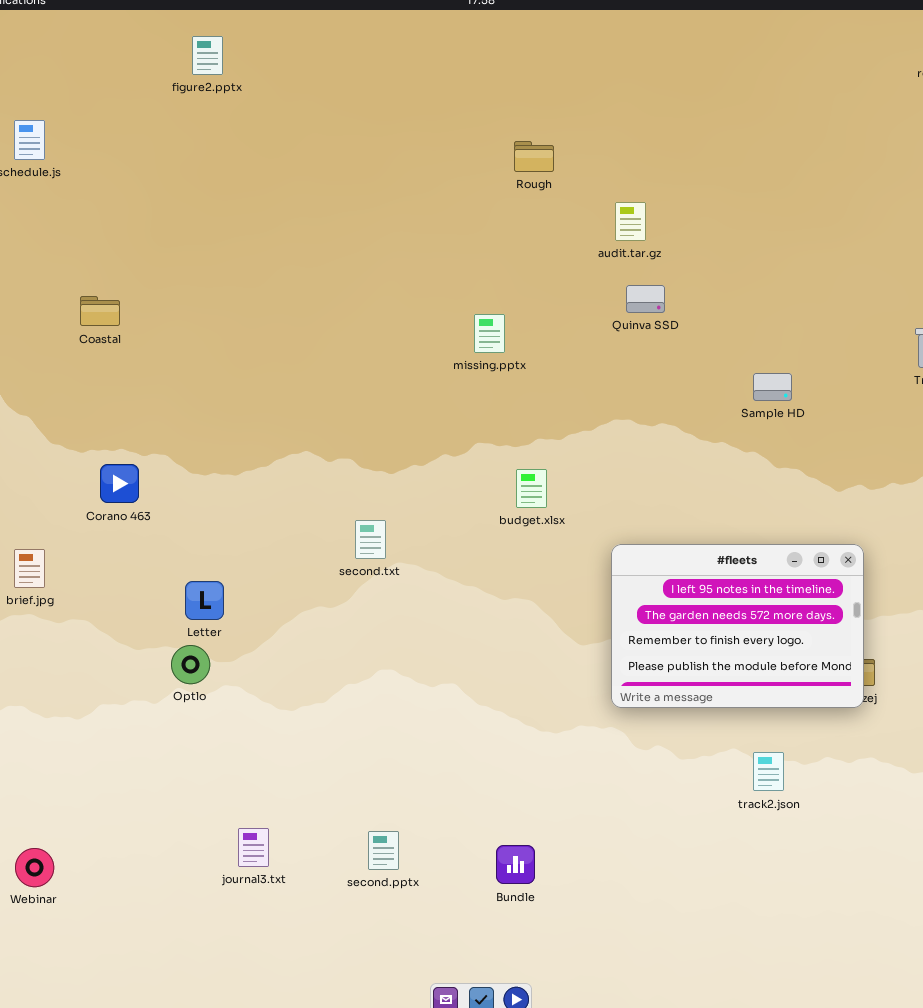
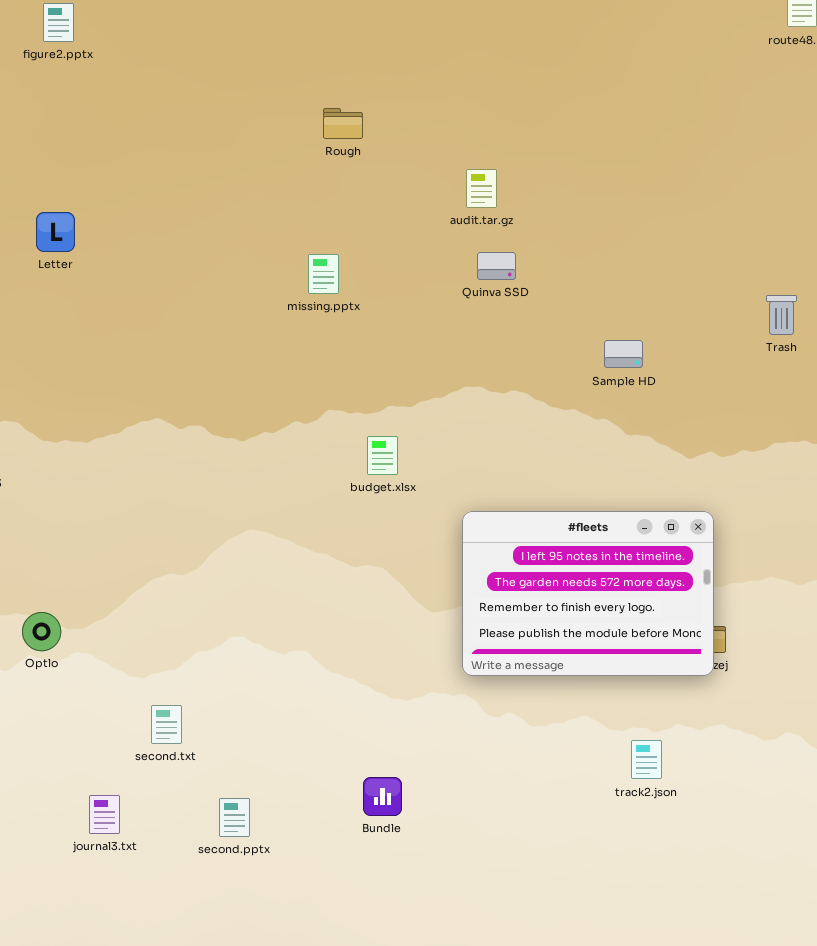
Rough: [514,141,554,172] -> [323,108,363,139], moved
missing.pptx: [474,314,505,353] -> [308,254,339,294], moved
second.txt: [355,520,386,559] -> [151,705,182,744], moved
Letter: [185,581,224,620] -> [36,212,75,252], moved
track2.json: [753,752,784,791] -> [631,740,662,779], moved
Bundle: [496,845,535,884] -> [363,777,402,816], moved

